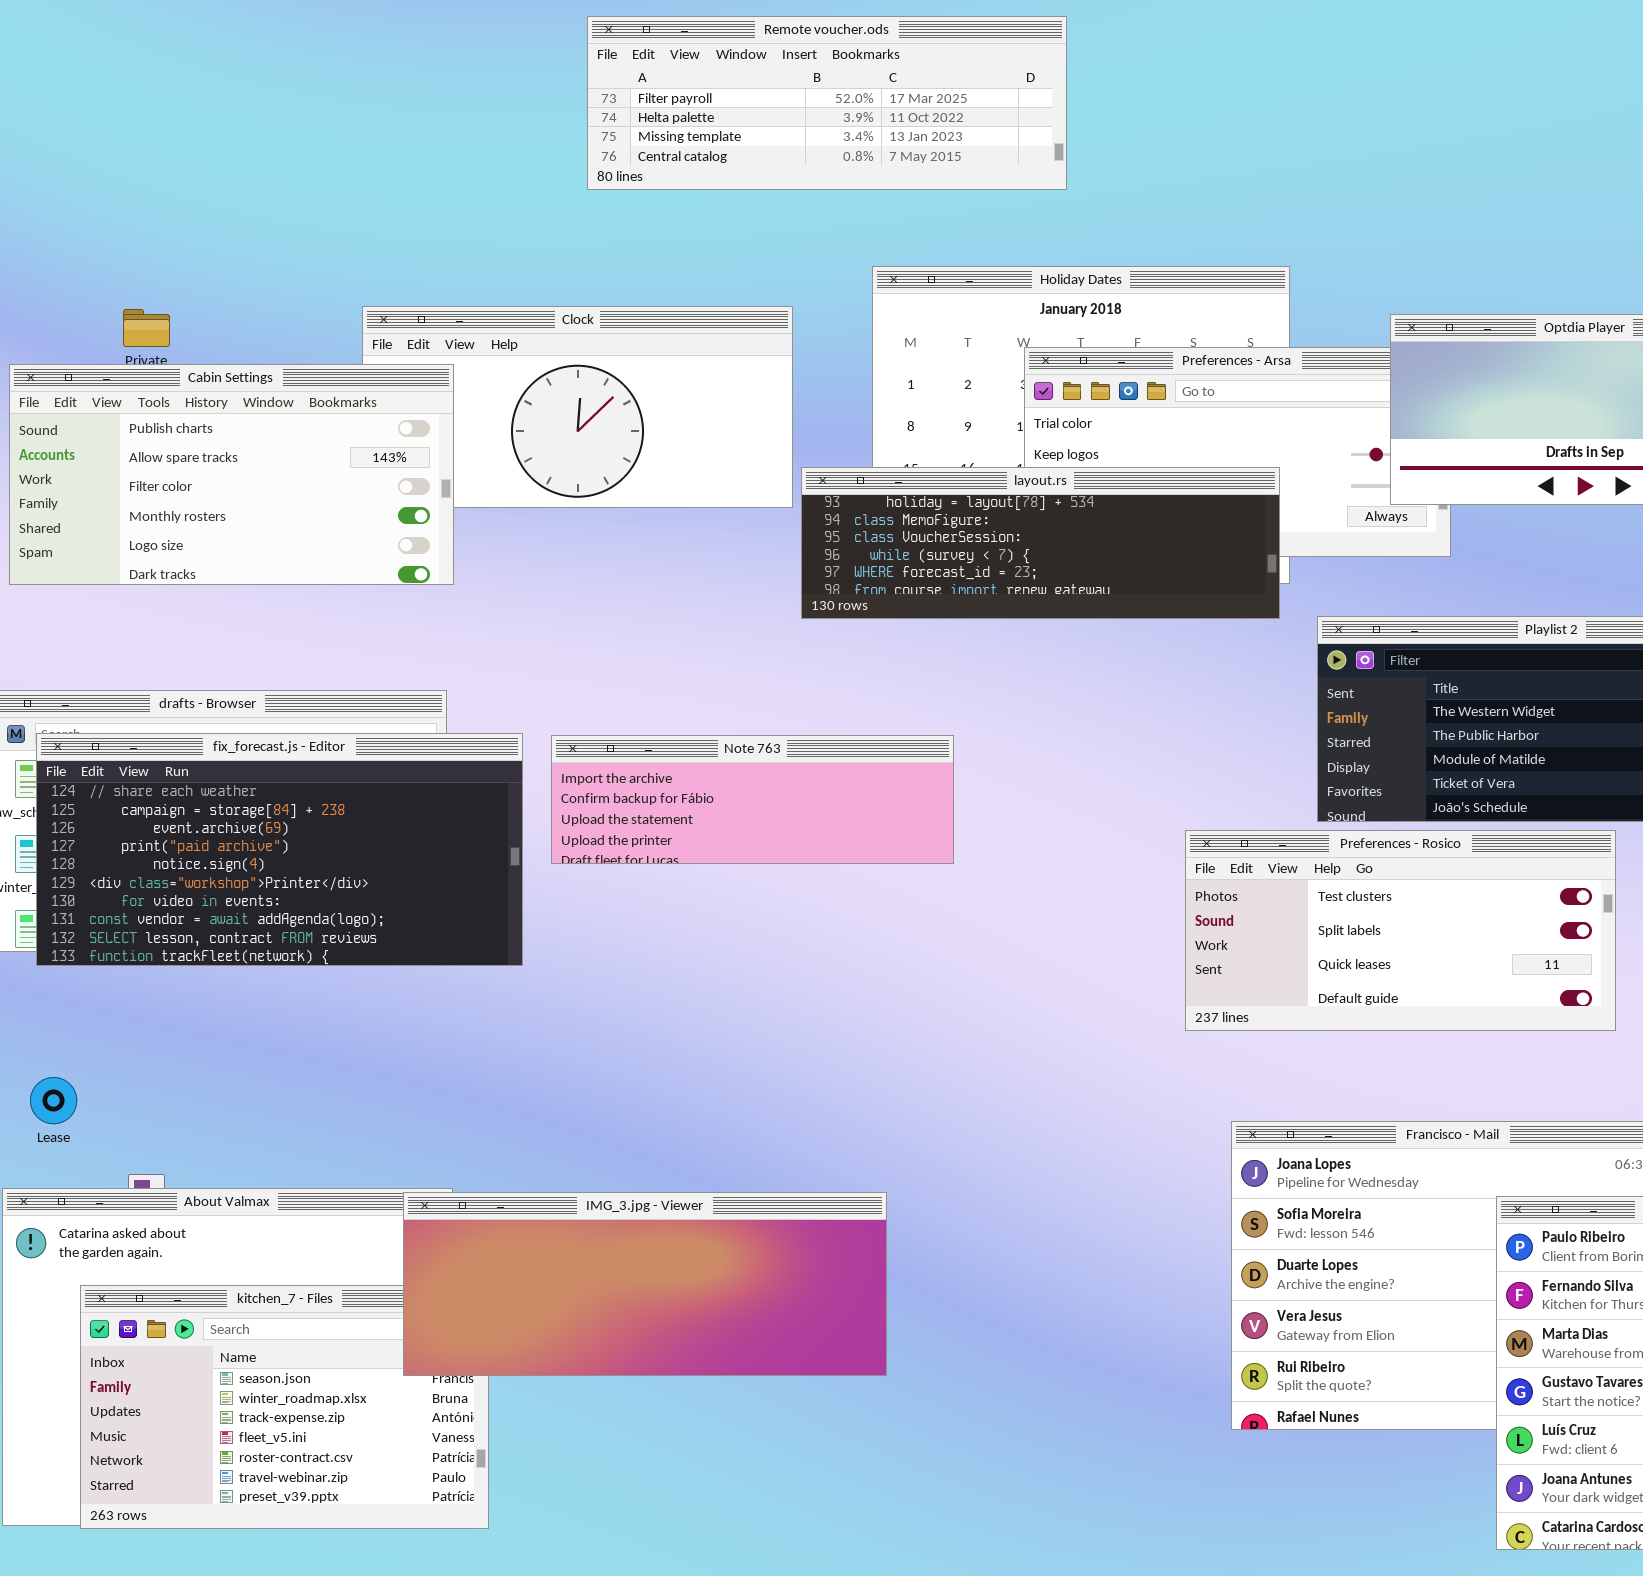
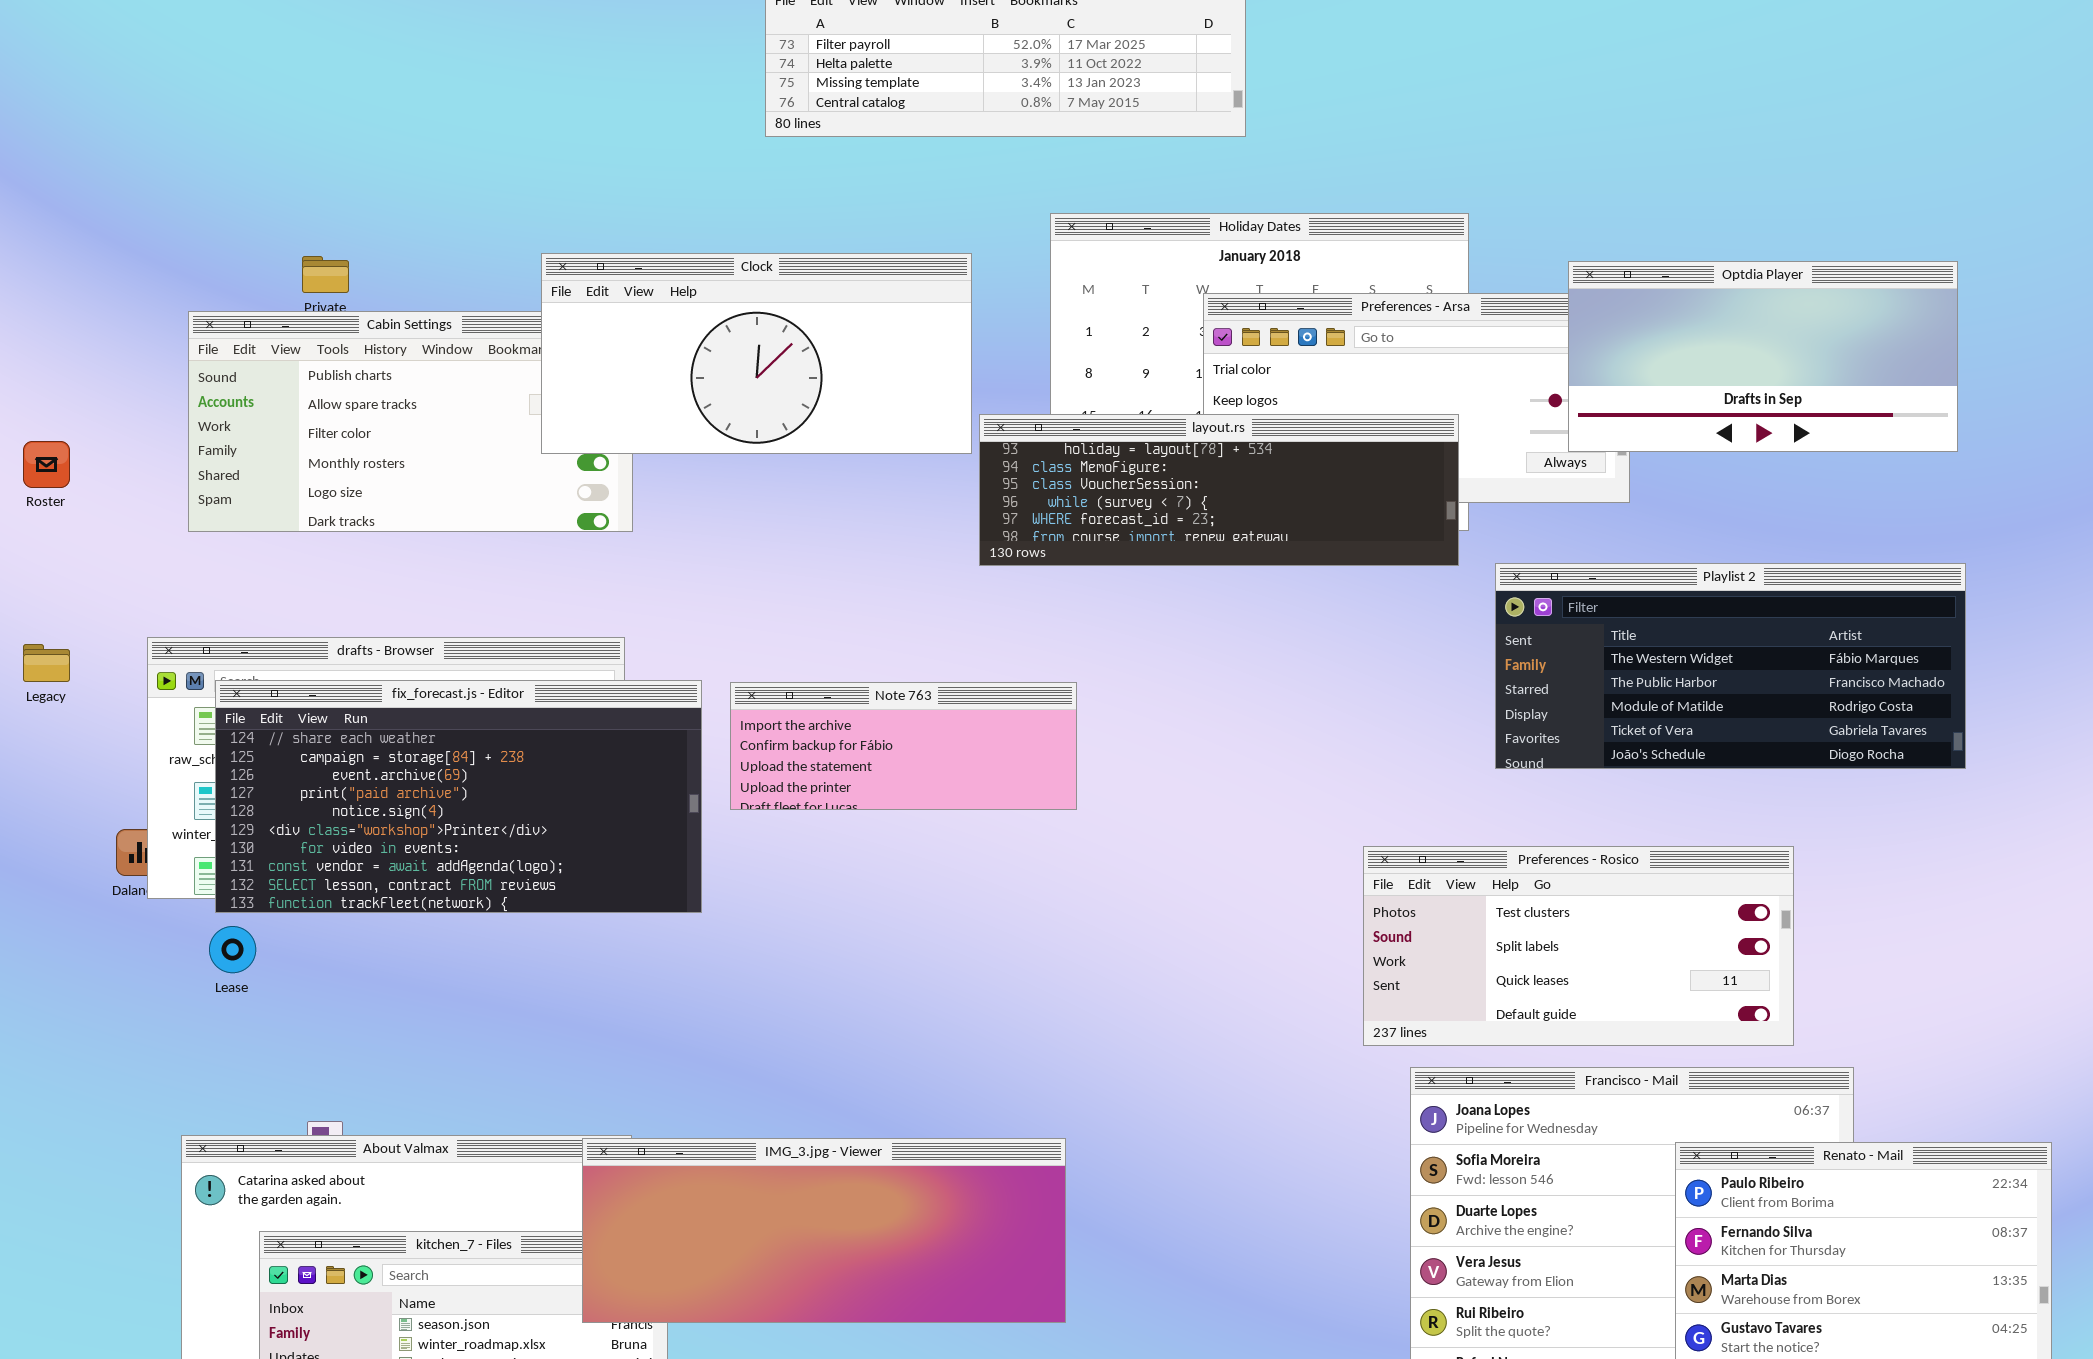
Clock: [362,306,793,508] -> [541,253,972,454], raised
Note 763: [551,735,954,864] -> [730,682,1077,810], resized
Preferences - Rosico: [1185,830,1616,1031] -> [1363,846,1794,1046], moved
Lease: [30,1077,77,1124] -> [209,926,256,973], moved

